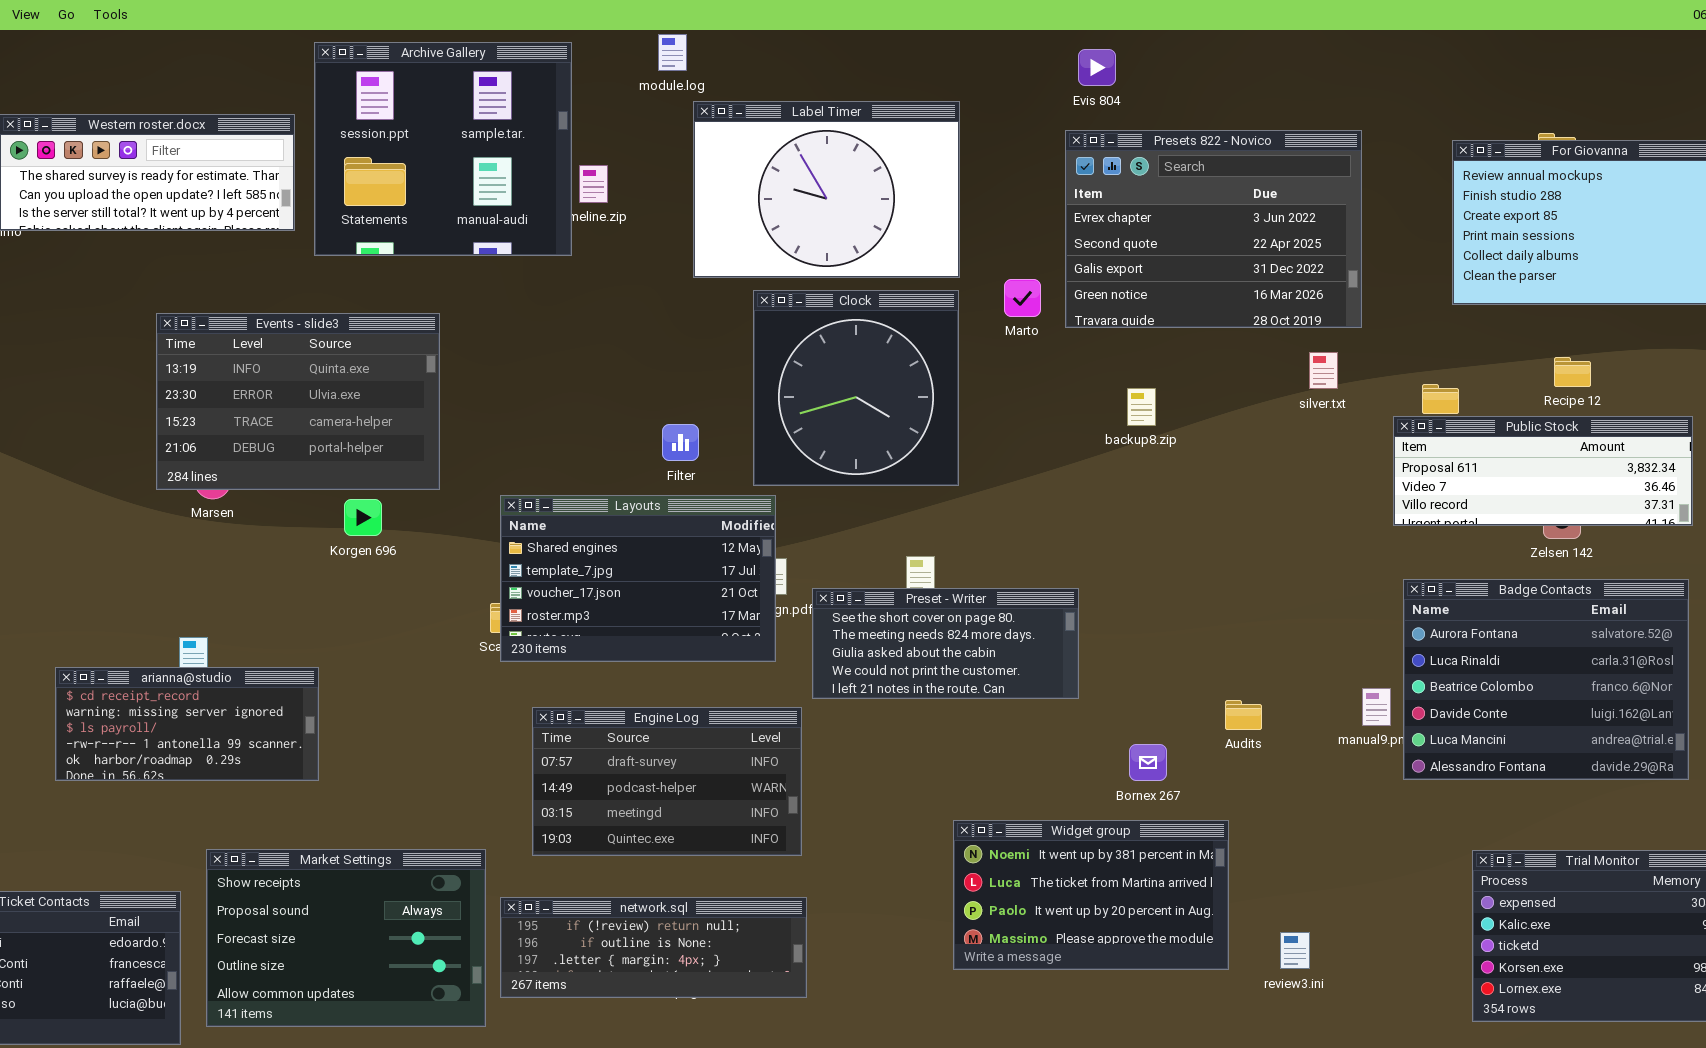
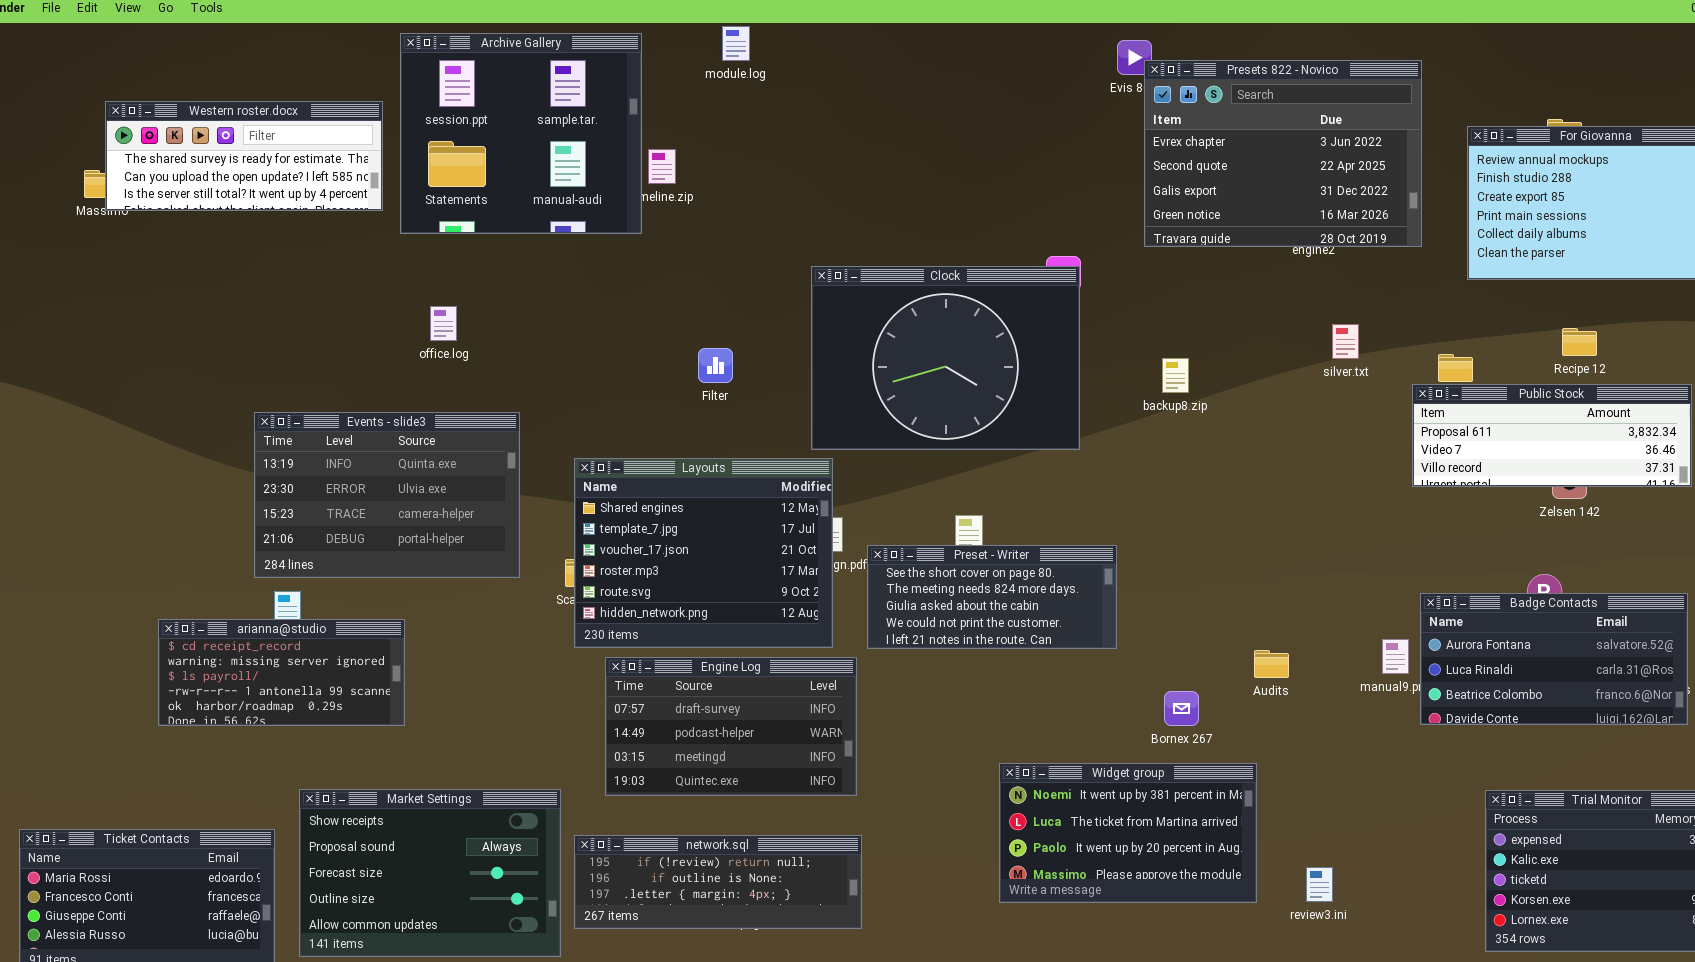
Label Timer: [693,101,960,278] -> none, closed
Presets 822 - Novico: [1065,130,1362,328] -> [1144,60,1422,247], moved
Clock: [753,290,959,486] -> [811,266,1080,450], resized
Events - slide3: [156,313,440,490] -> [254,412,520,578], moved
Filter: [662,424,699,461] -> [698,348,733,383], moved
Layouts: [500,495,776,662] -> [574,458,833,648], resized
Badge Contacts: [1403,579,1689,780] -> [1420,593,1688,725], resized

